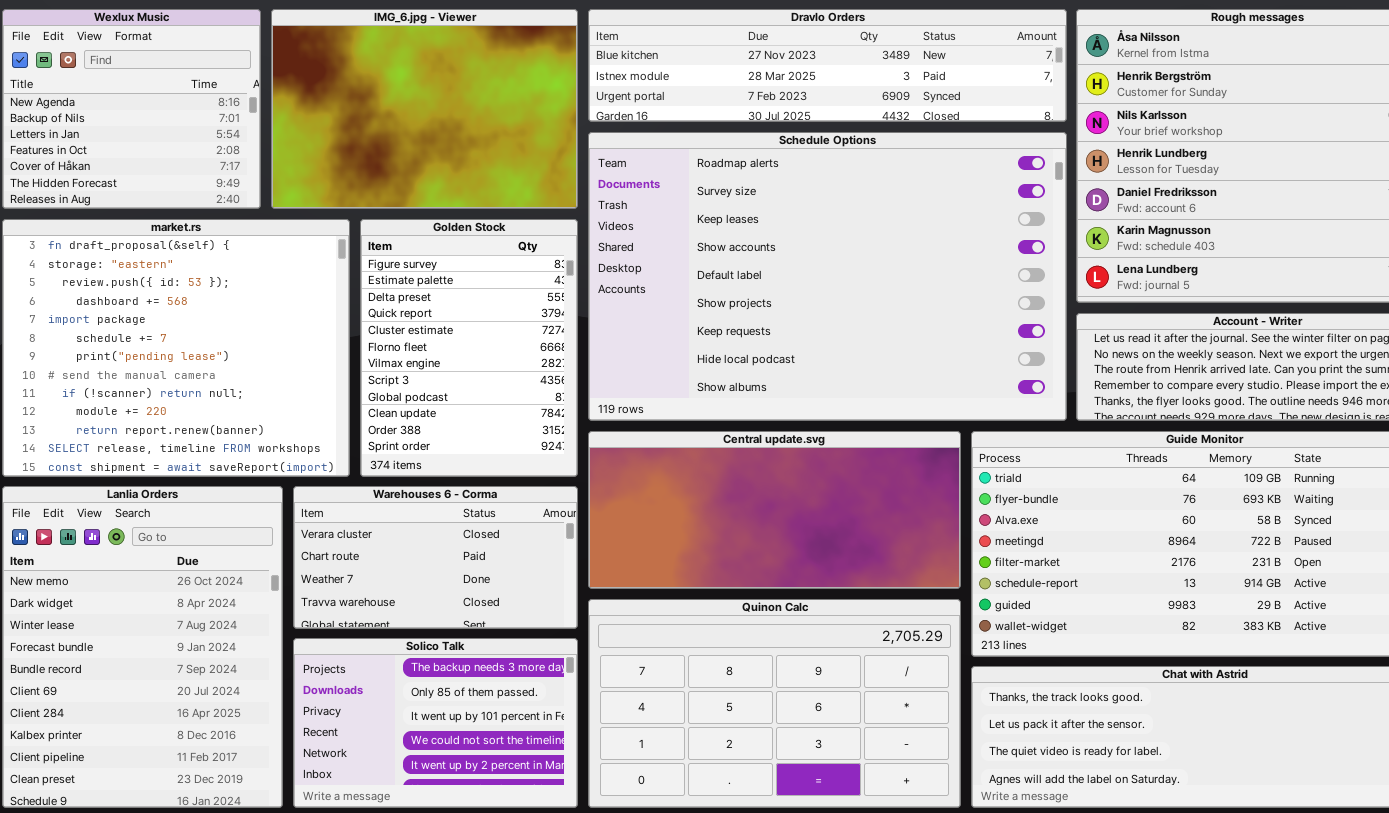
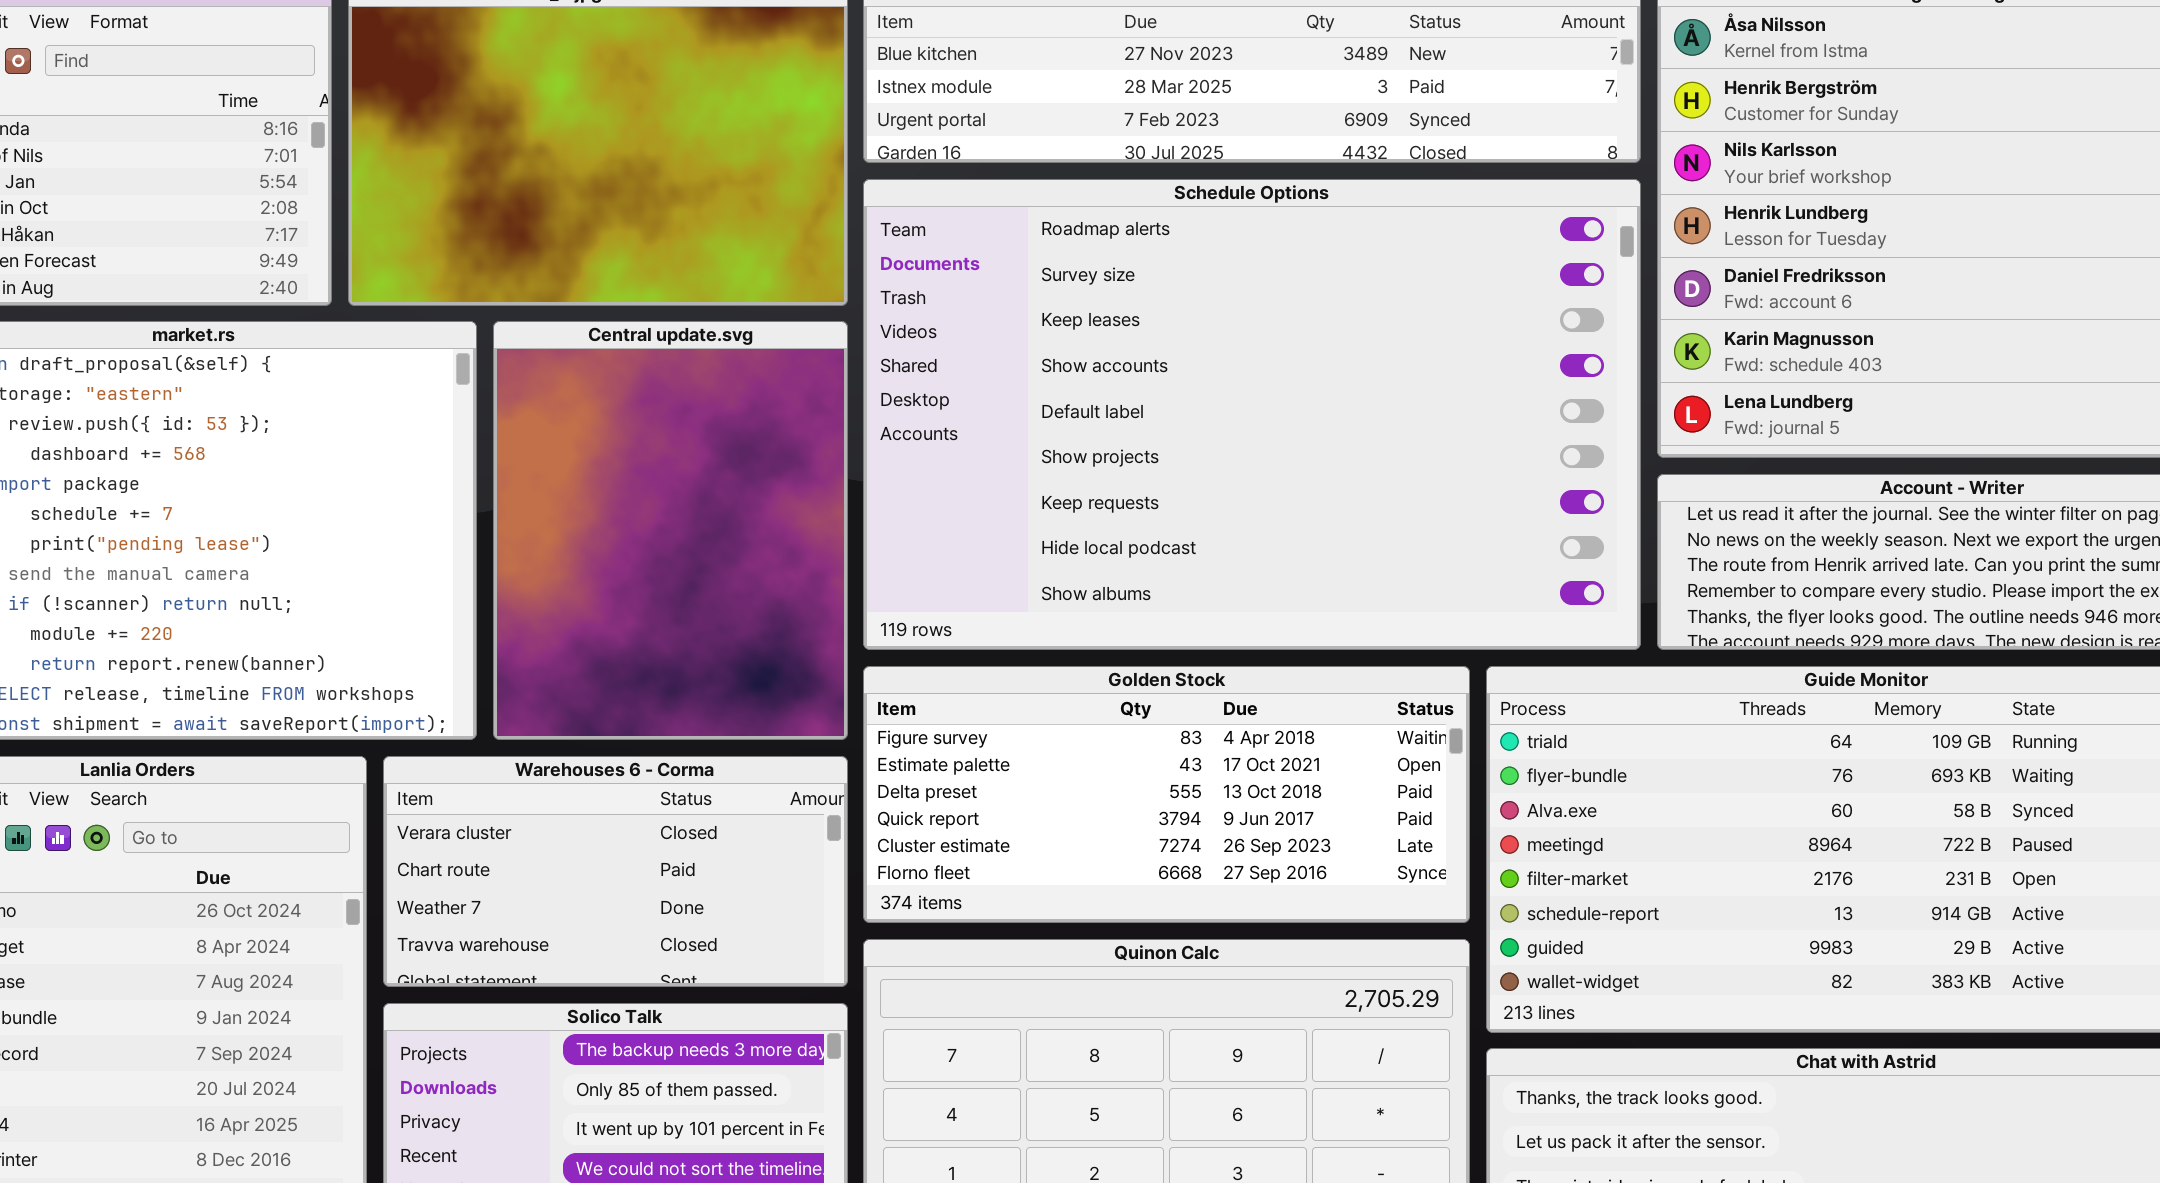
Golden Stock: [360,219,578,477] -> [863,666,1470,923], moved, resized
Central update.svg: [588,431,961,589] -> [493,321,848,740], moved, resized

